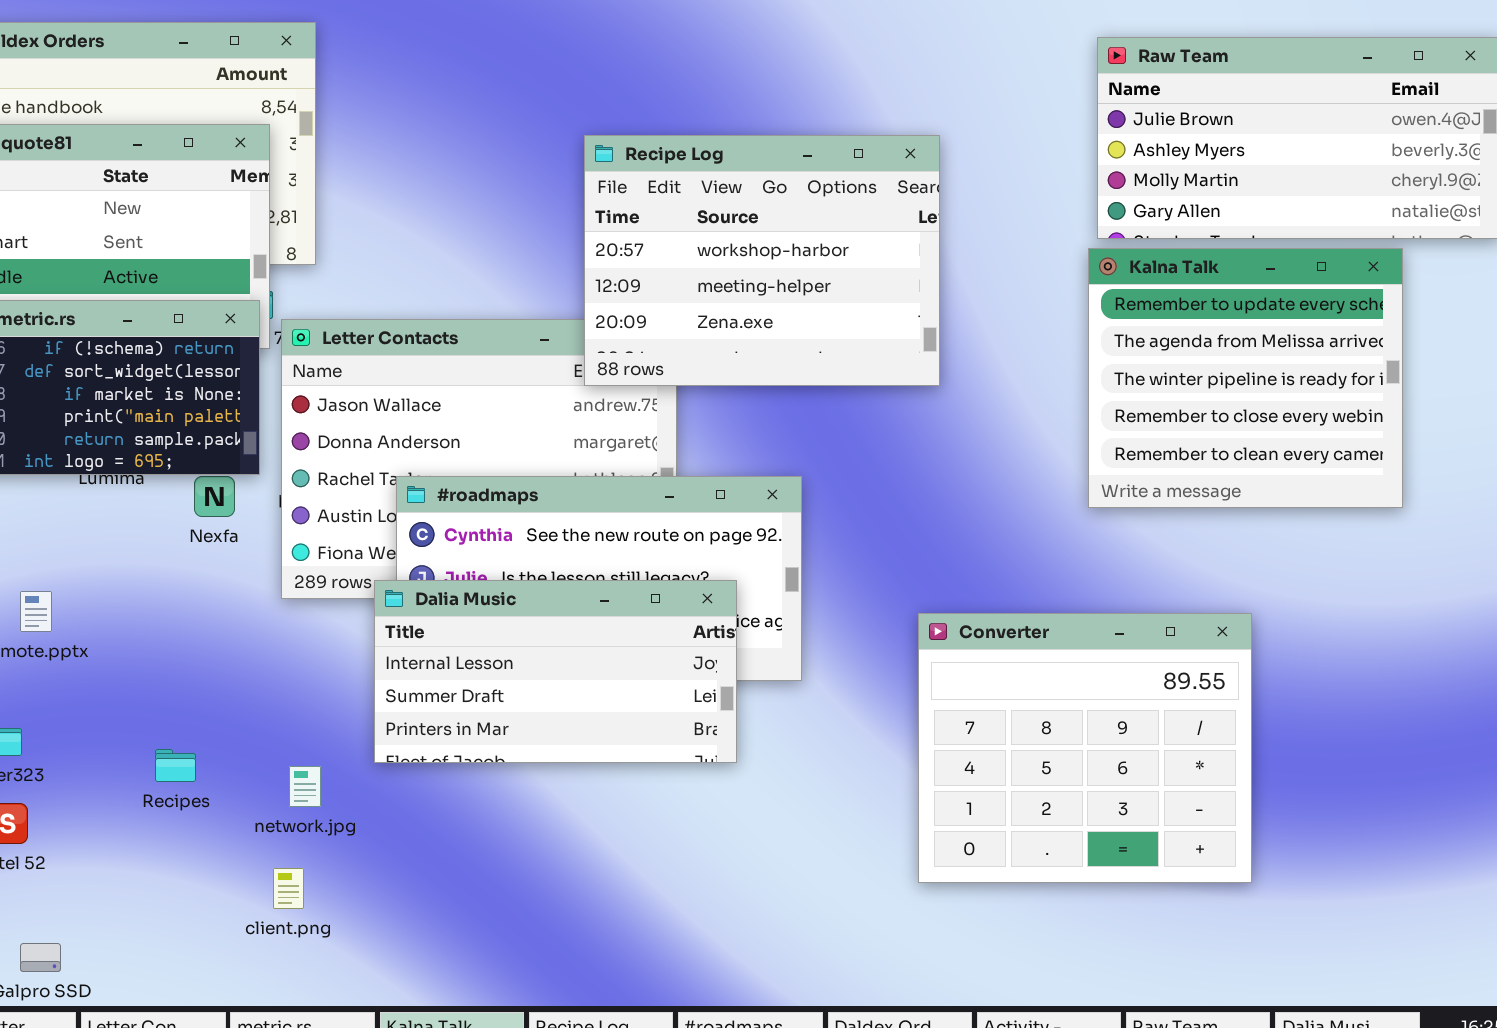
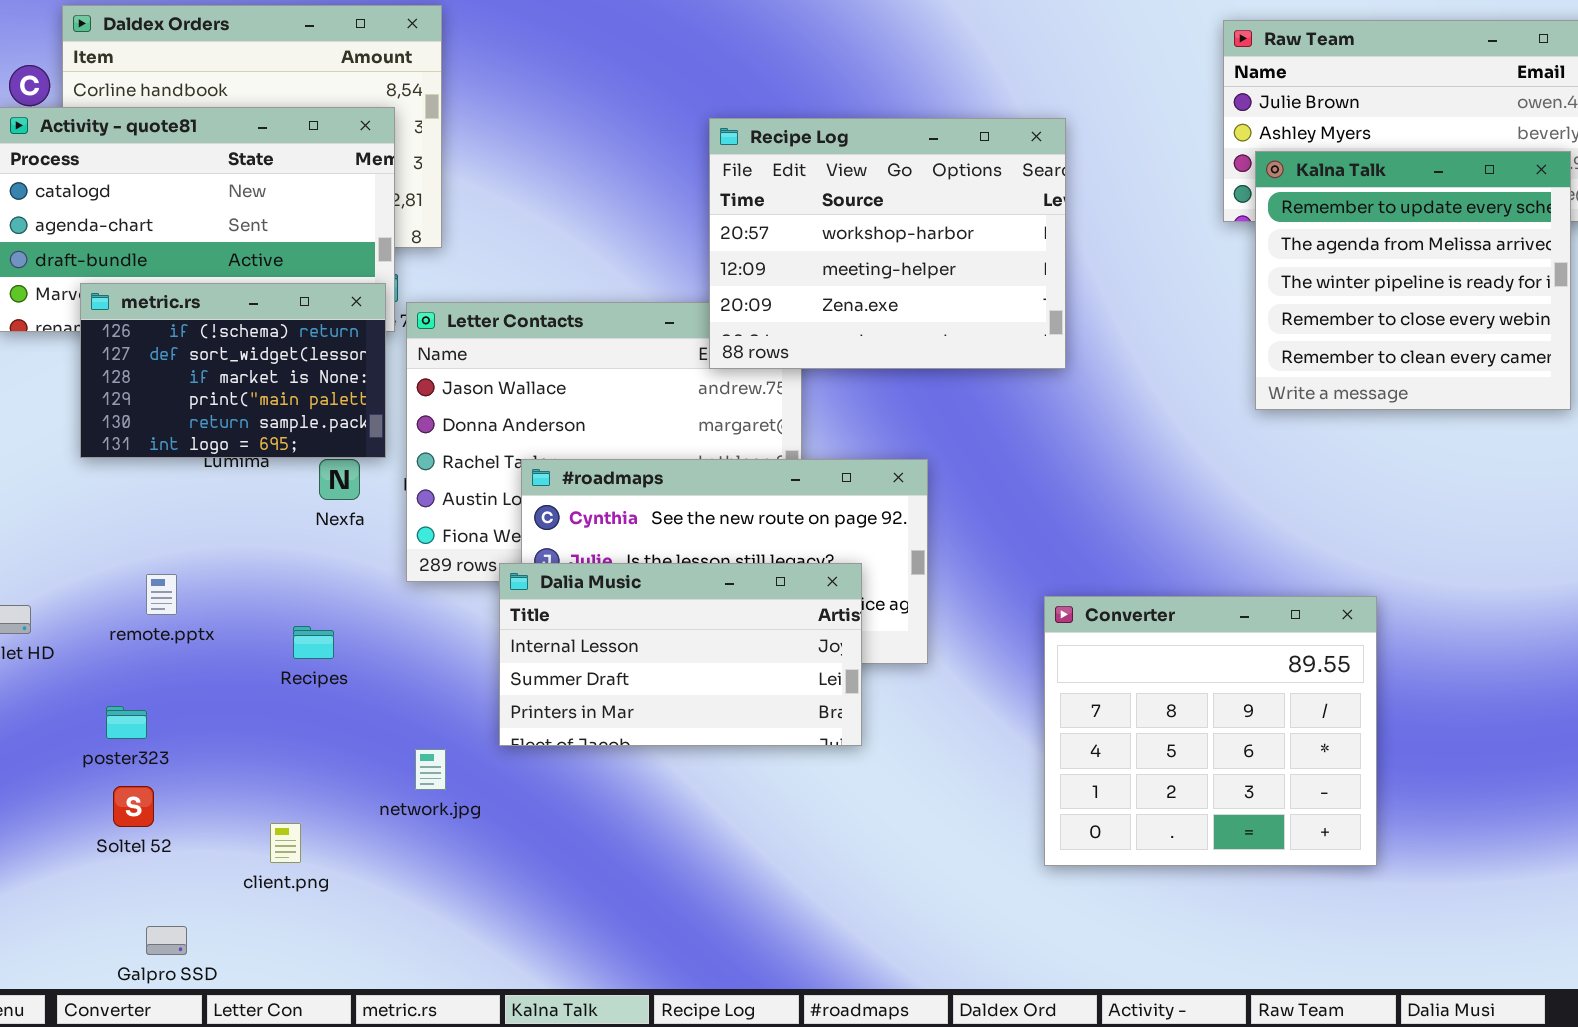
Kalna Talk: [1088,248,1403,508] -> [1255,151,1571,410], moved
Recipes: [155,749,196,782] -> [293,626,334,659], moved
client.png: [273,868,304,909] -> [270,823,301,863], moved

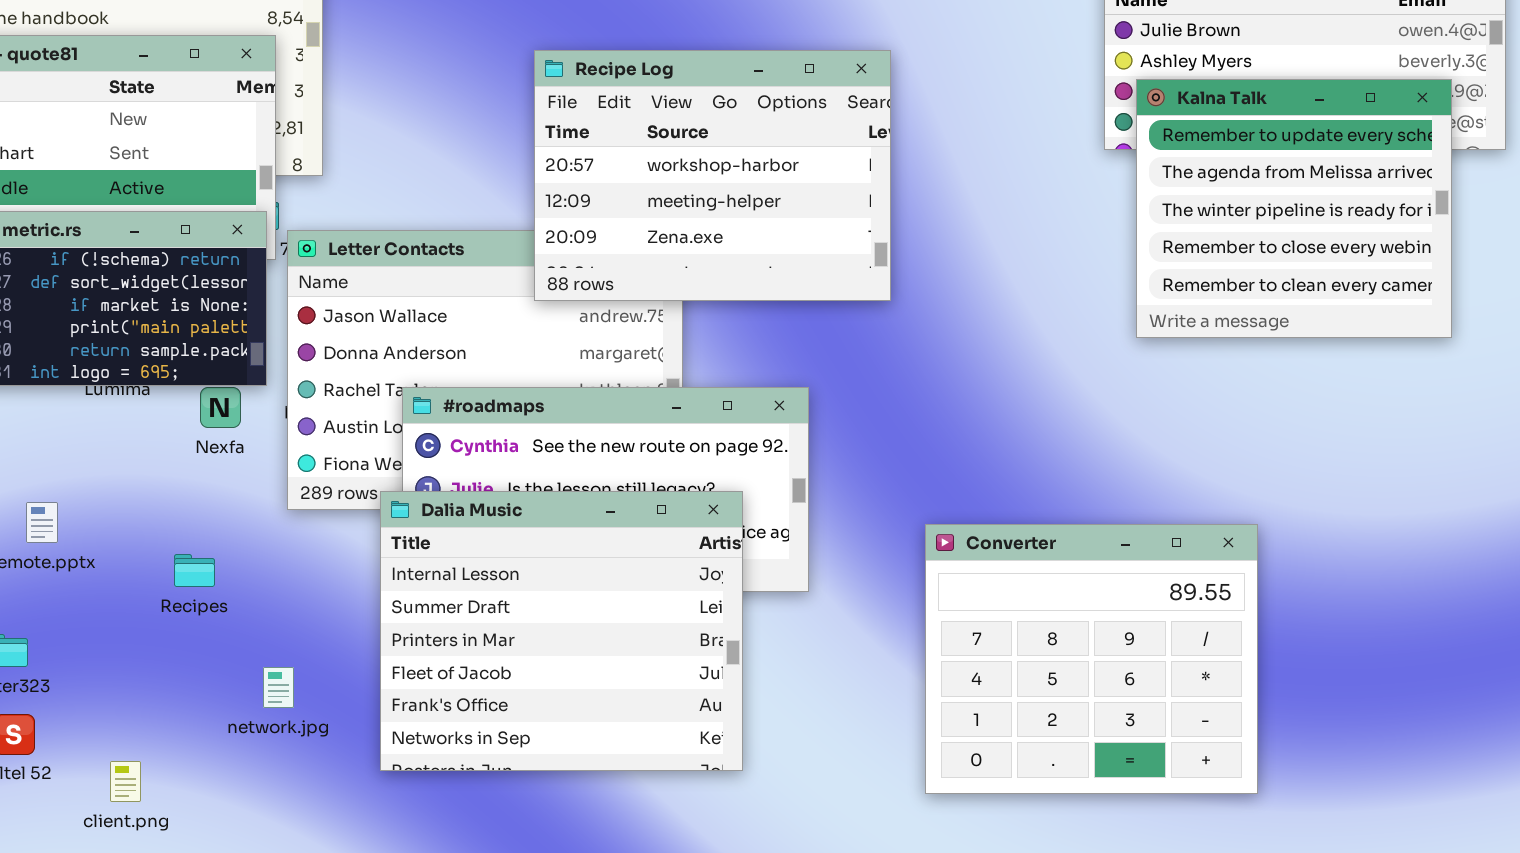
Recipe Log: [709,118,1066,369] -> [534,50,891,301], moved
Dalia Music: [499,563,862,746] -> [380,491,743,771], resized
network.jpg: [415,749,446,790] -> [263,667,294,708], moved
client.png: [270,823,301,863] -> [110,761,141,802], moved

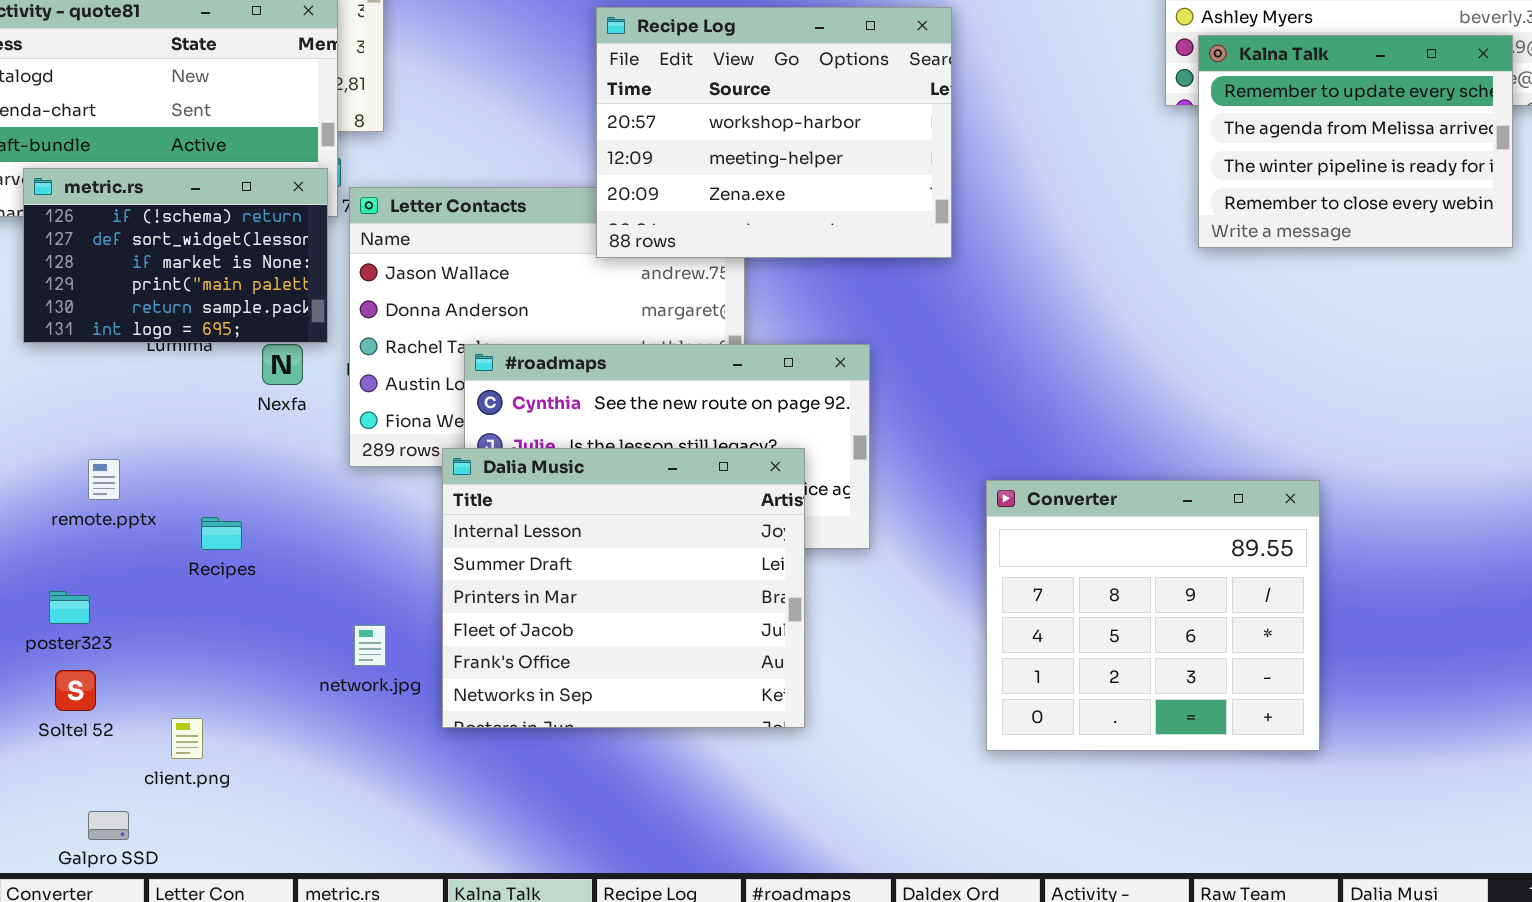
Kalna Talk: [1136,79,1452,338] -> [1198,35,1513,248], resized
Recipes: [174,554,215,587] -> [201,517,242,550], moved
network.jpg: [263,667,294,708] -> [354,625,386,666], moved

